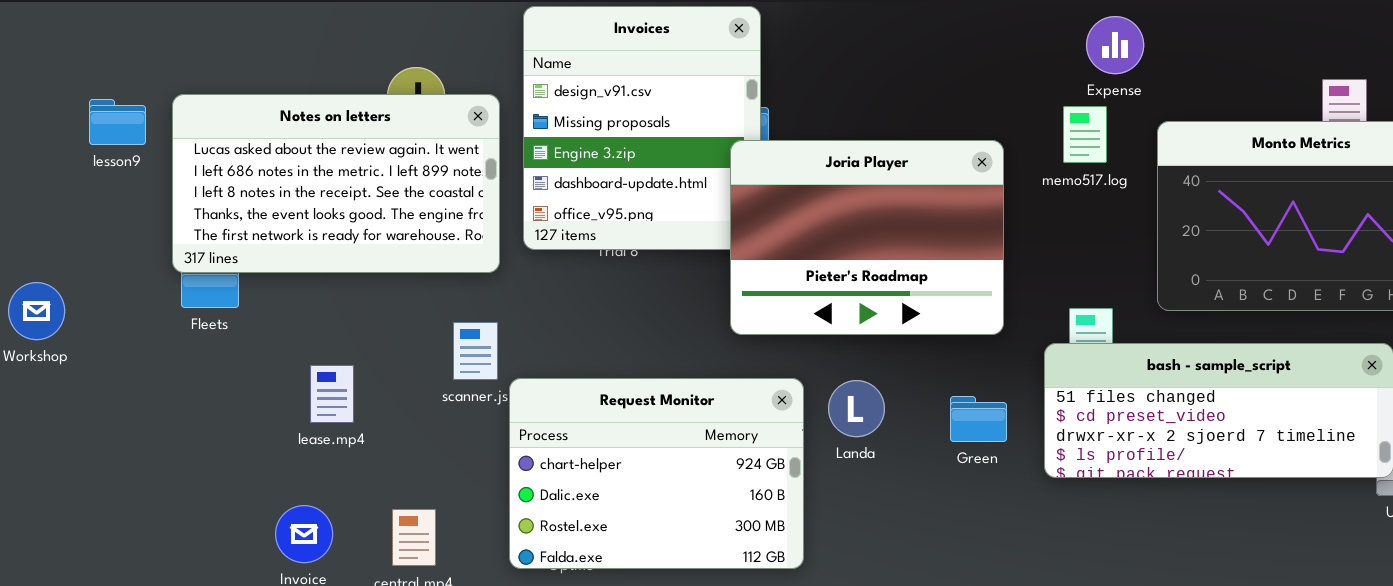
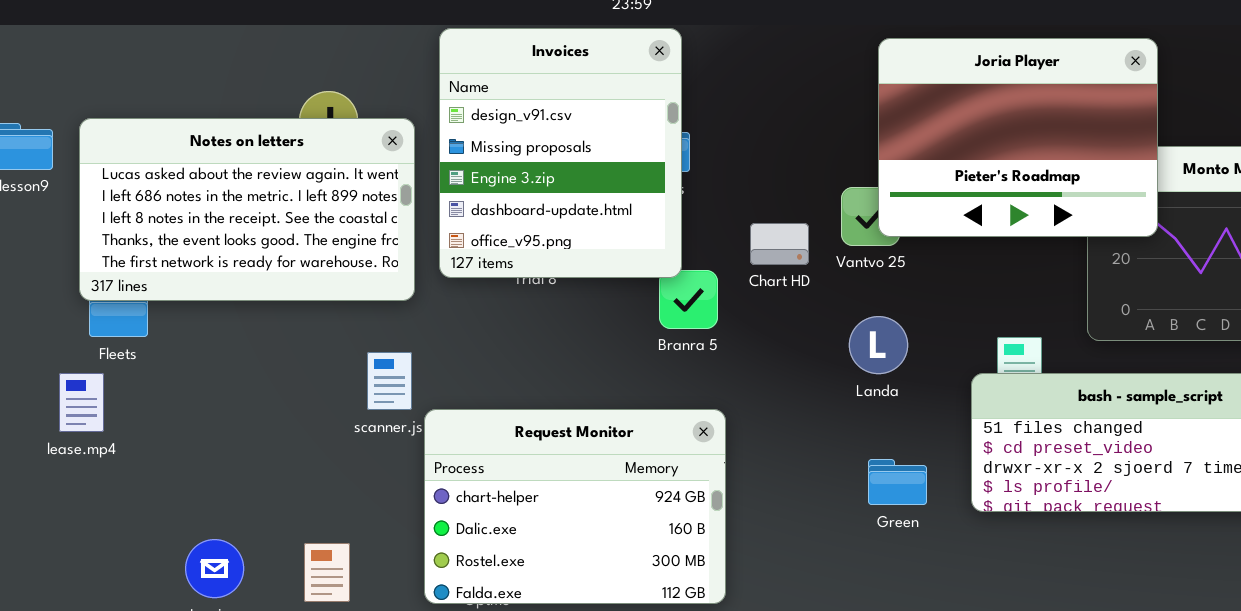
Joria Player: [730,140,1004,335] -> [878,38,1158,237], moved
lease.mp4: [310,365,354,423] -> [59,373,104,432], moved
Landa: [828,380,885,437] -> [849,316,908,374], moved
Green: [950,396,1007,442] -> [868,459,927,505], moved

